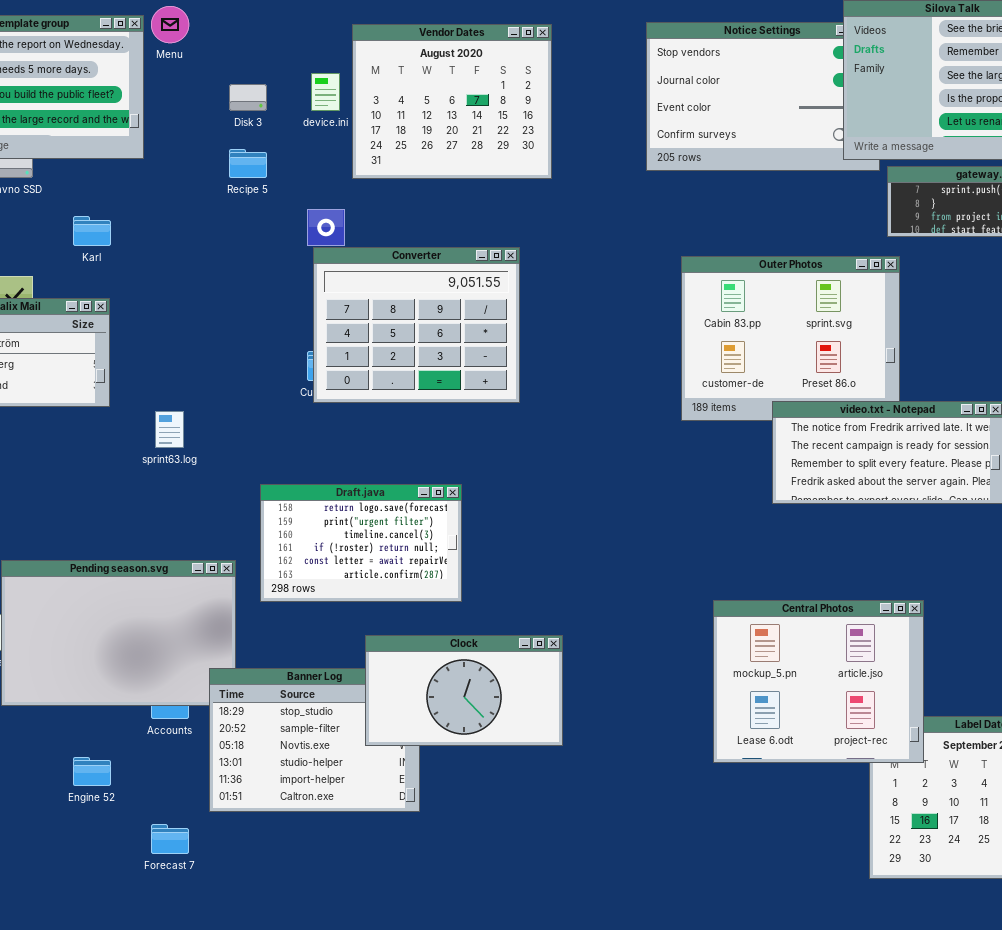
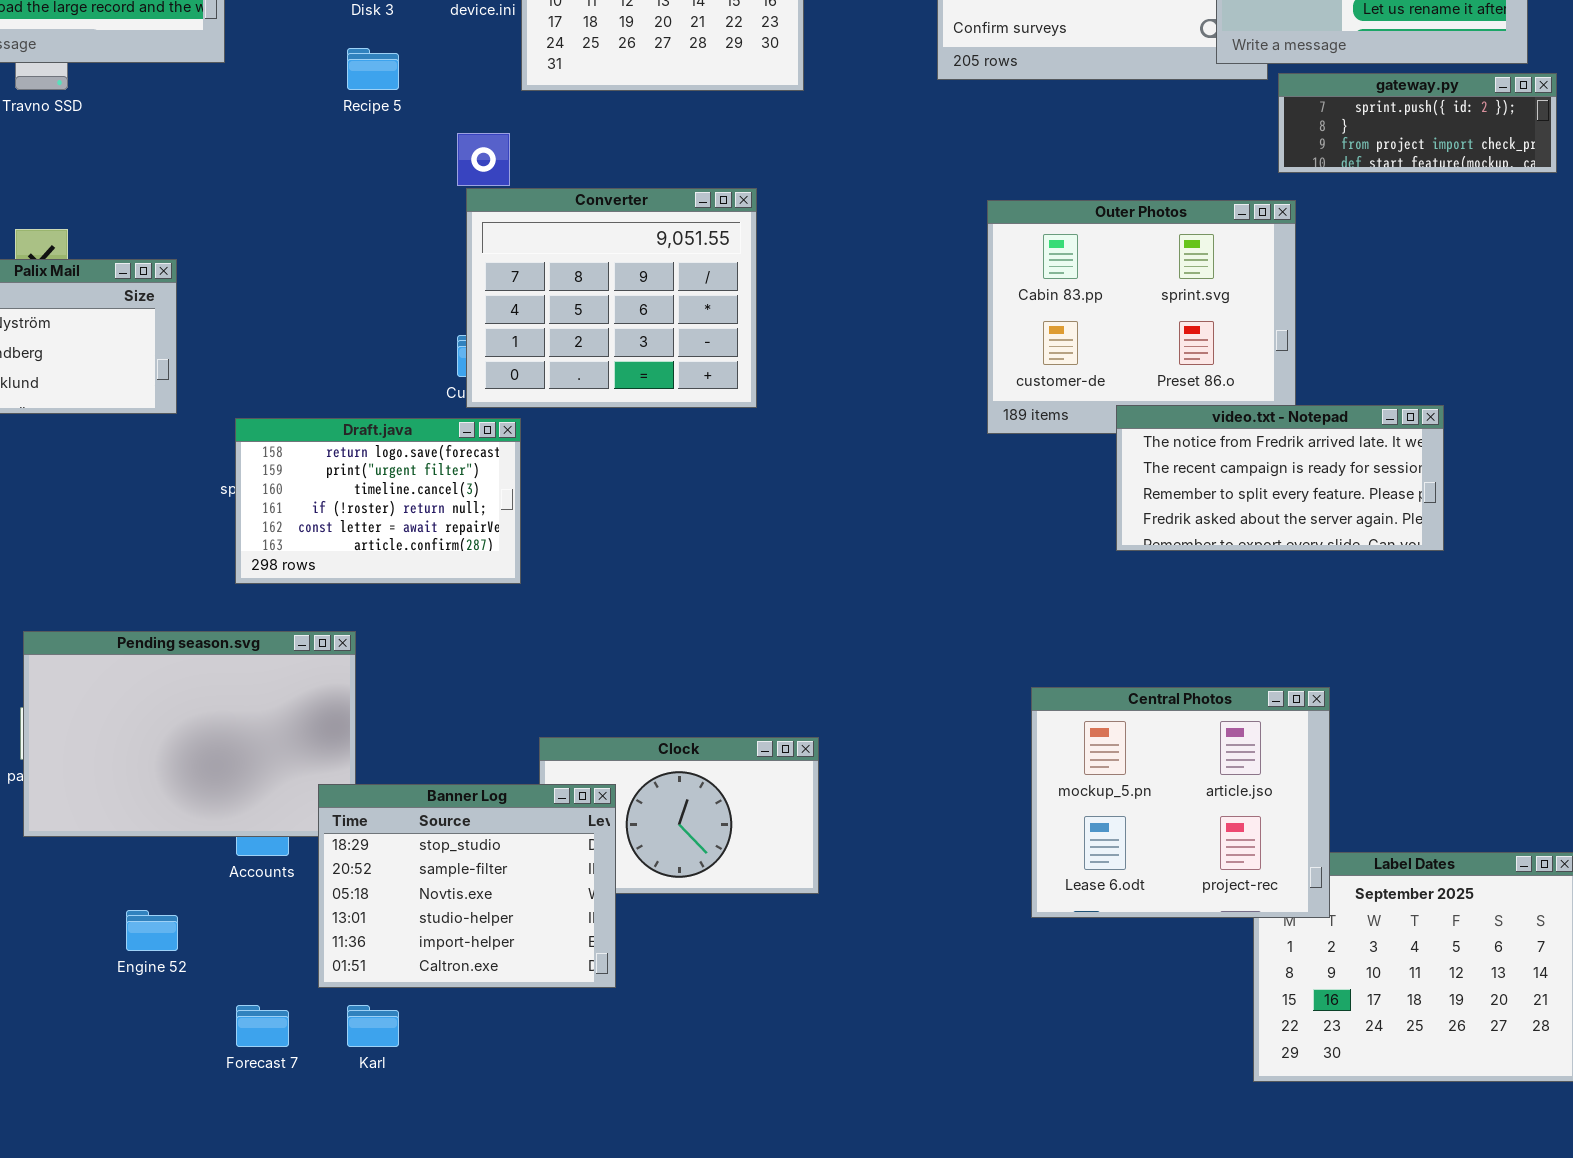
Karl: [73,216,111,246] -> [347,1005,399,1047], moved
Draft.java: [260,484,462,602] -> [235,418,521,584], moved
Banner Log: [209,668,420,812] -> [318,784,616,988], raised

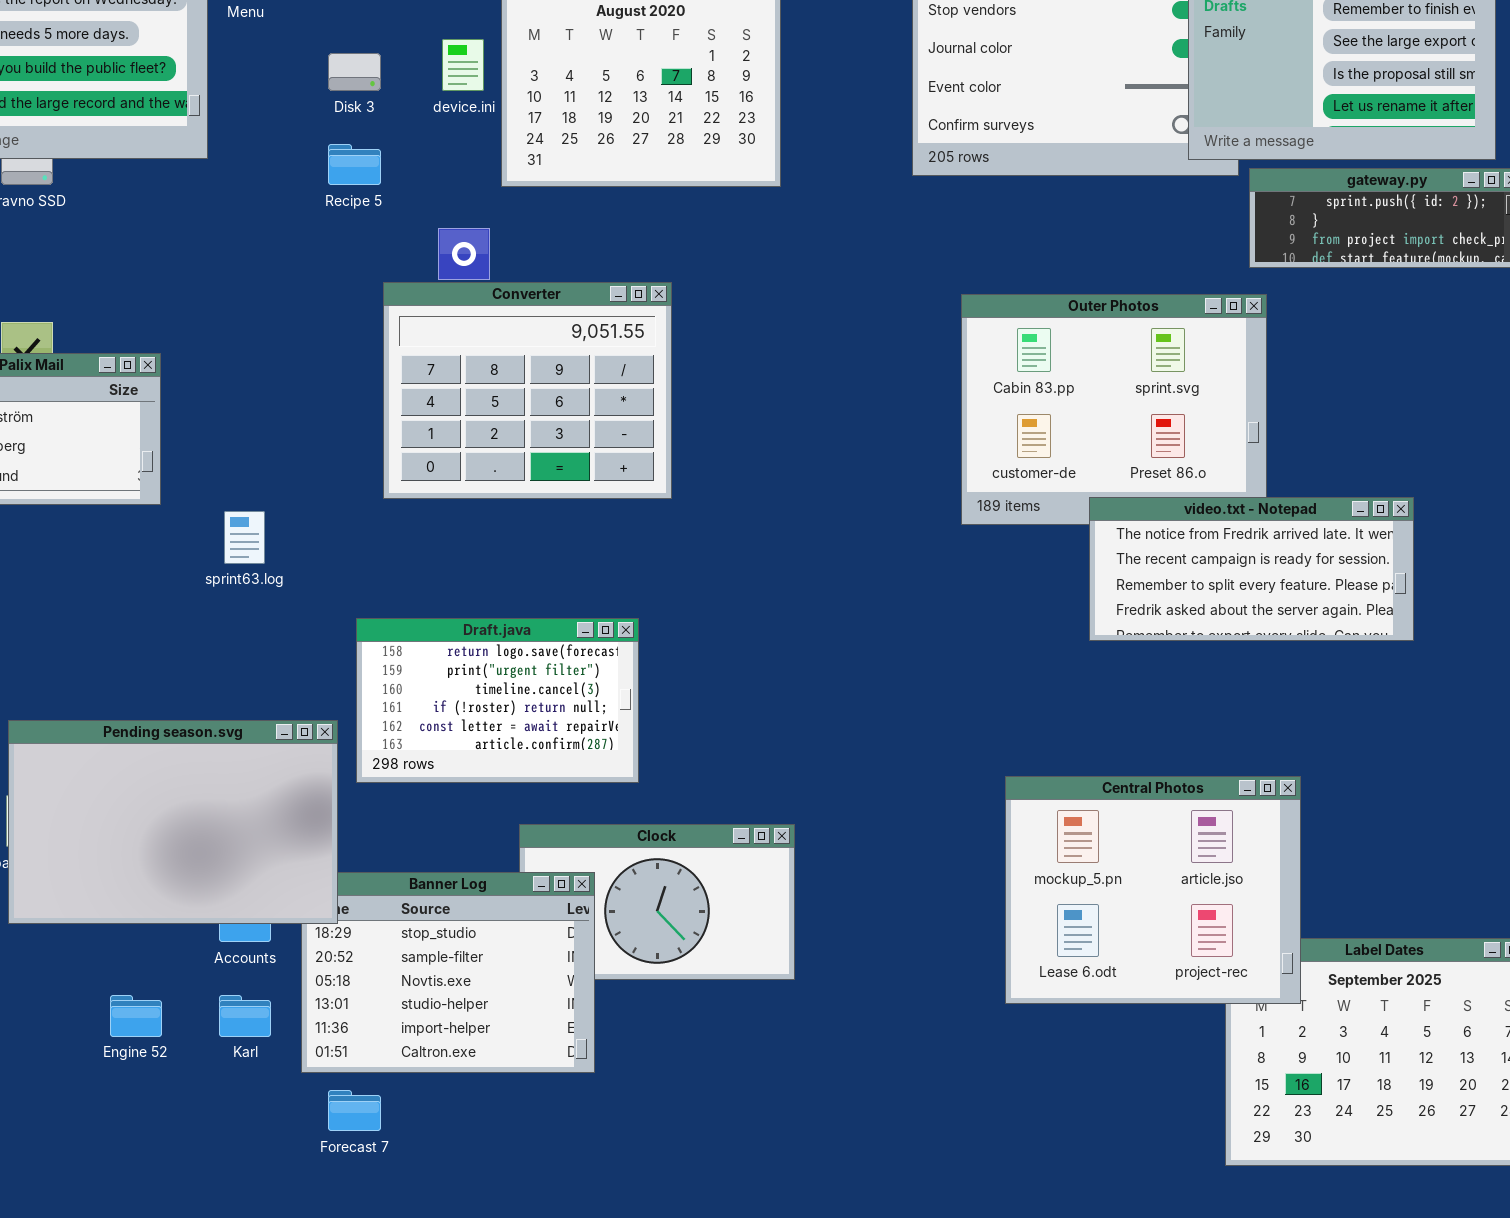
Converter: [466,188,757,408] -> [383,282,672,499], moved
Draft.java: [235,418,521,584] -> [356,618,639,783], moved
Pending season.svg: [23,631,356,837] -> [8,720,338,924], raised
Forecast 7: [236,1005,289,1047] -> [328,1090,381,1131], moved
Karl: [347,1005,399,1047] -> [219,995,271,1037], moved

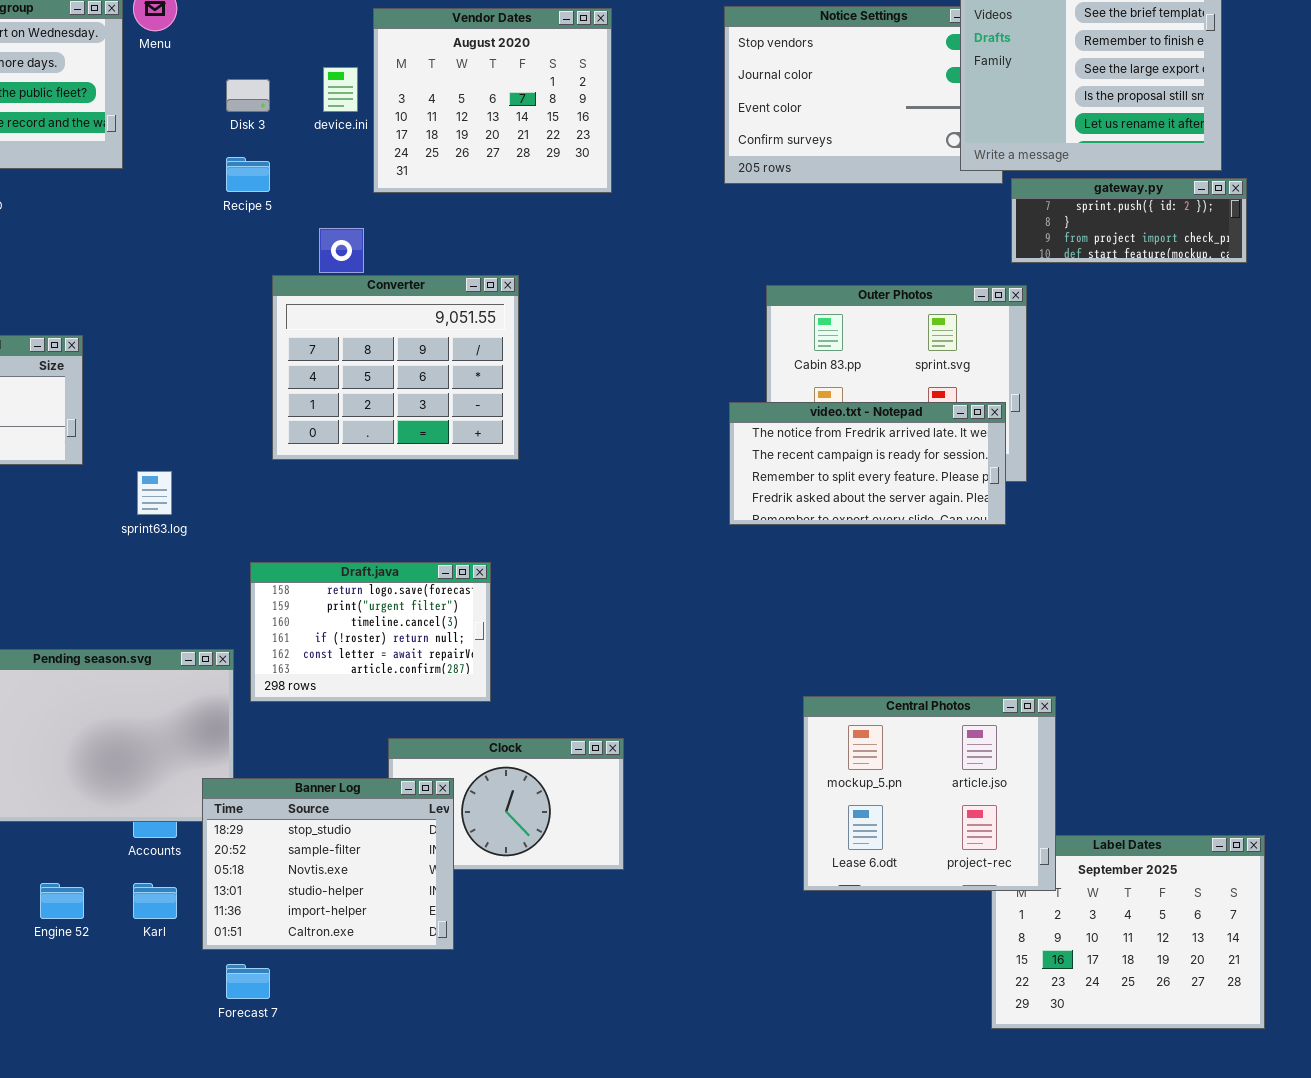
video.txt - Notepad: [1089,497,1414,641] -> [729,402,1006,525], moved
Banner Log: [301,872,595,1073] -> [202,778,454,950], raised

